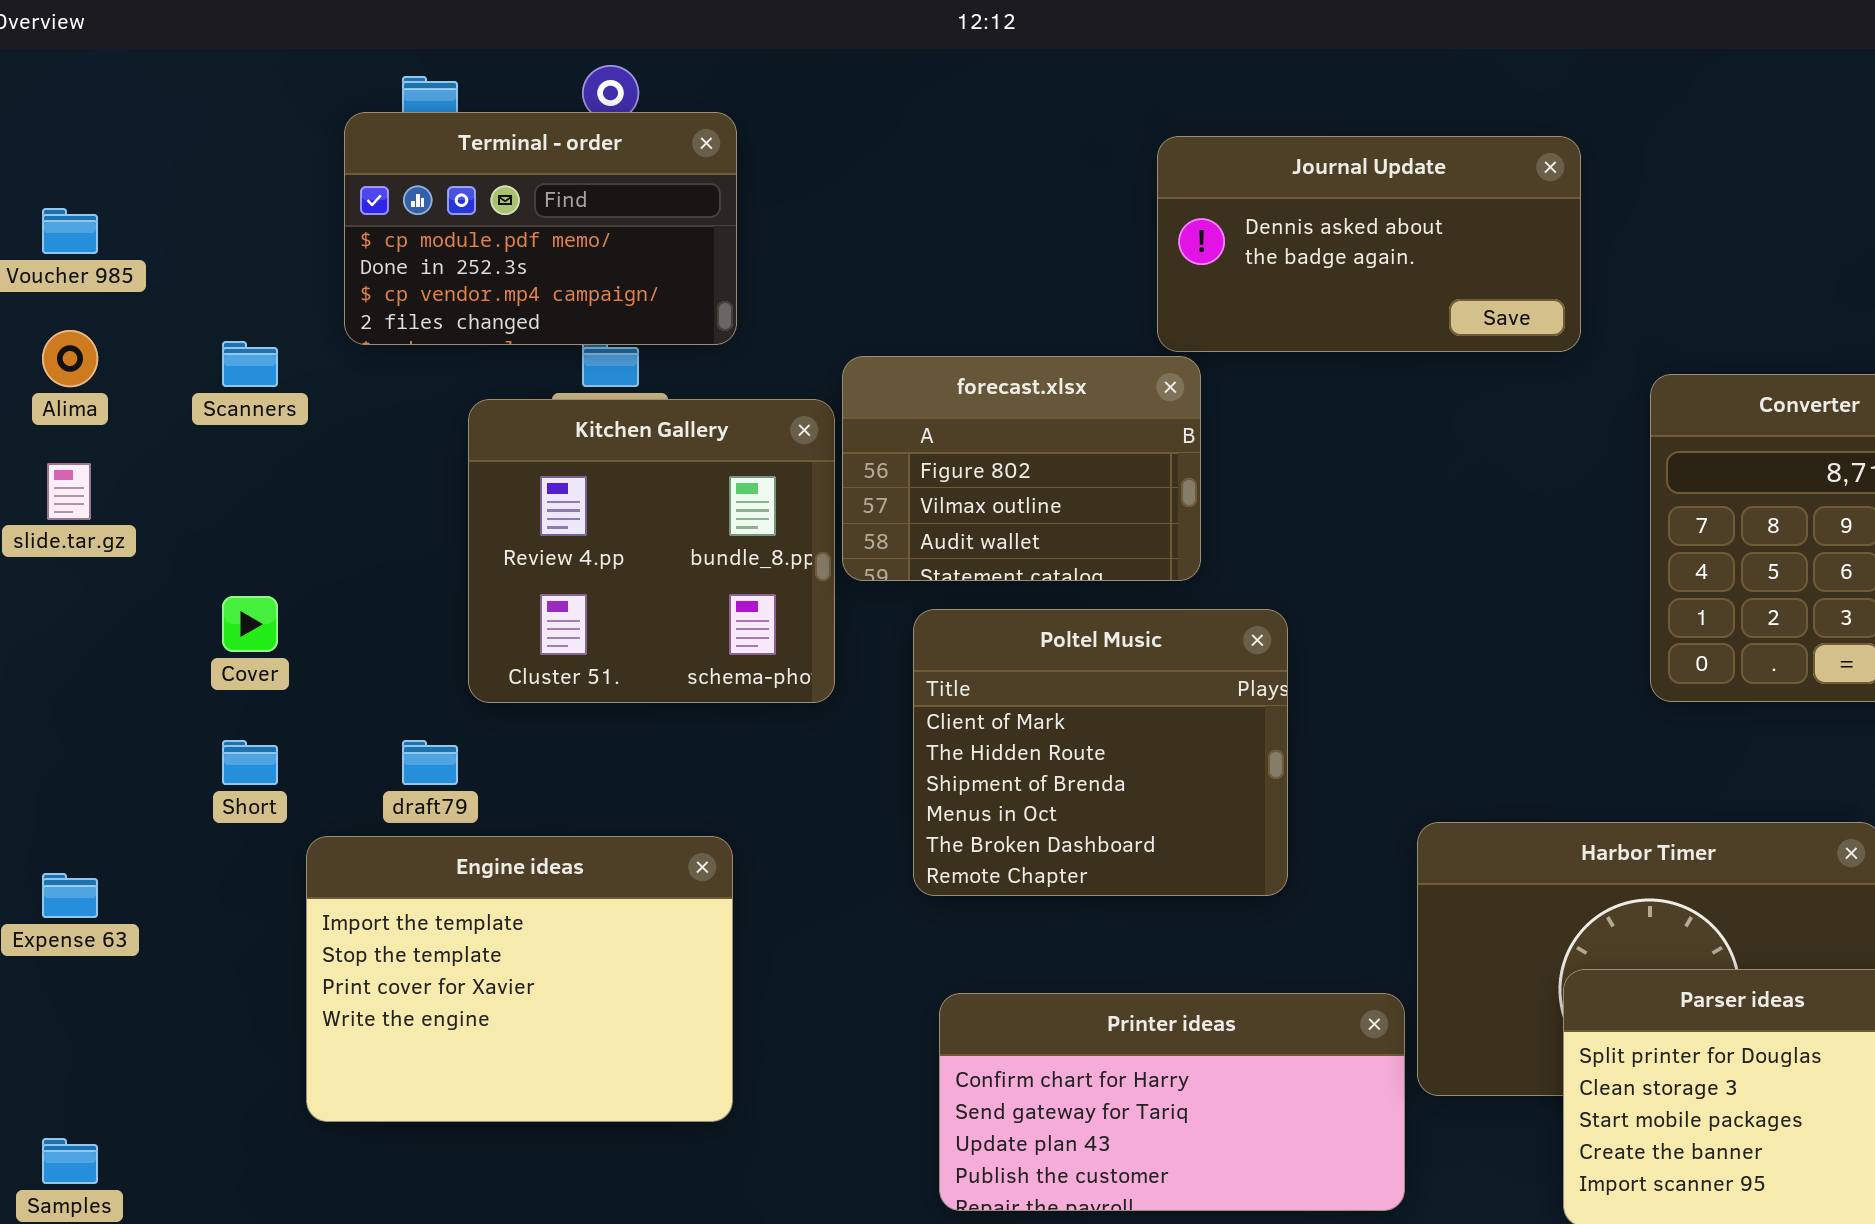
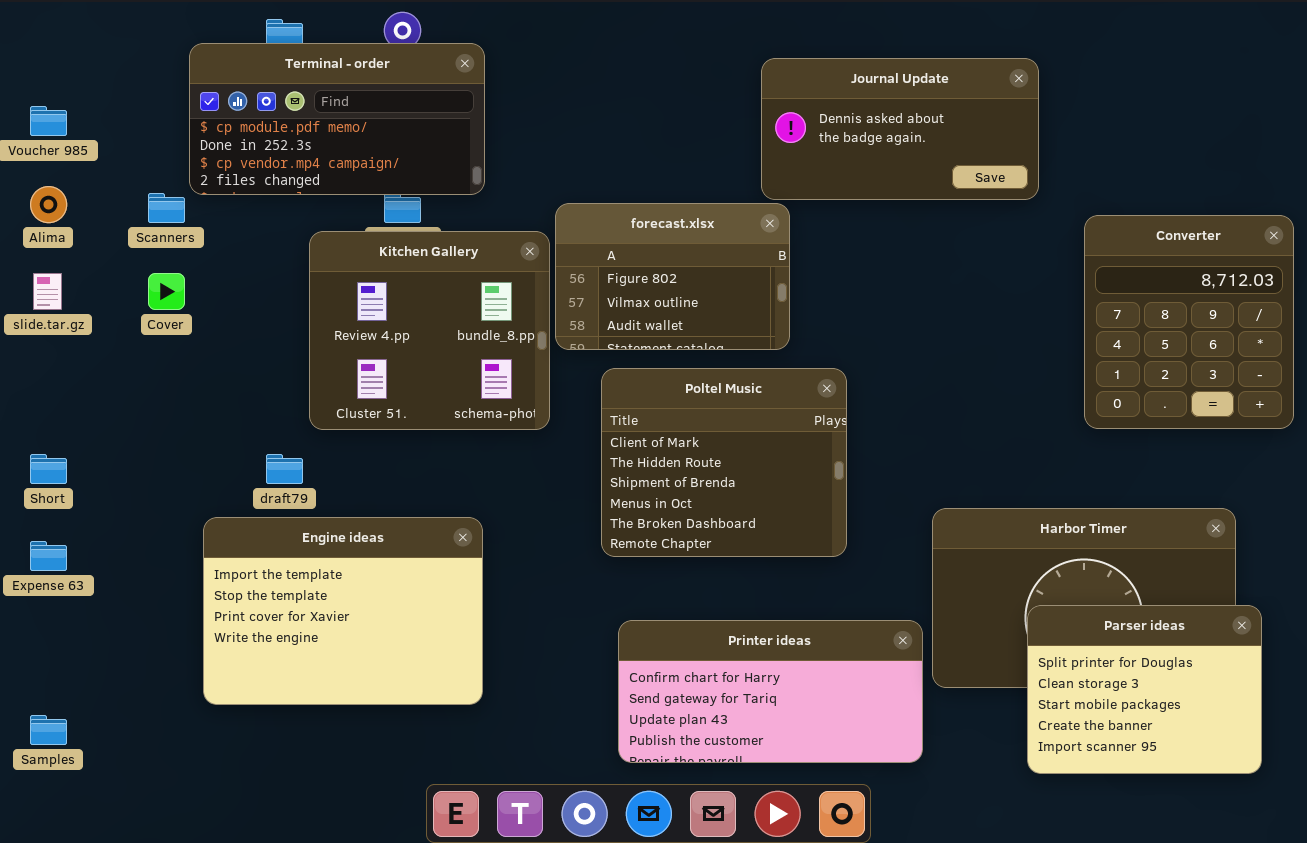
Terminal - order: [344,112,737,345] -> [189,43,485,195], resized
Cover: [222,596,278,652] -> [148,273,185,310], moved
Short: [222,740,278,785] -> [30,454,67,484], moved

